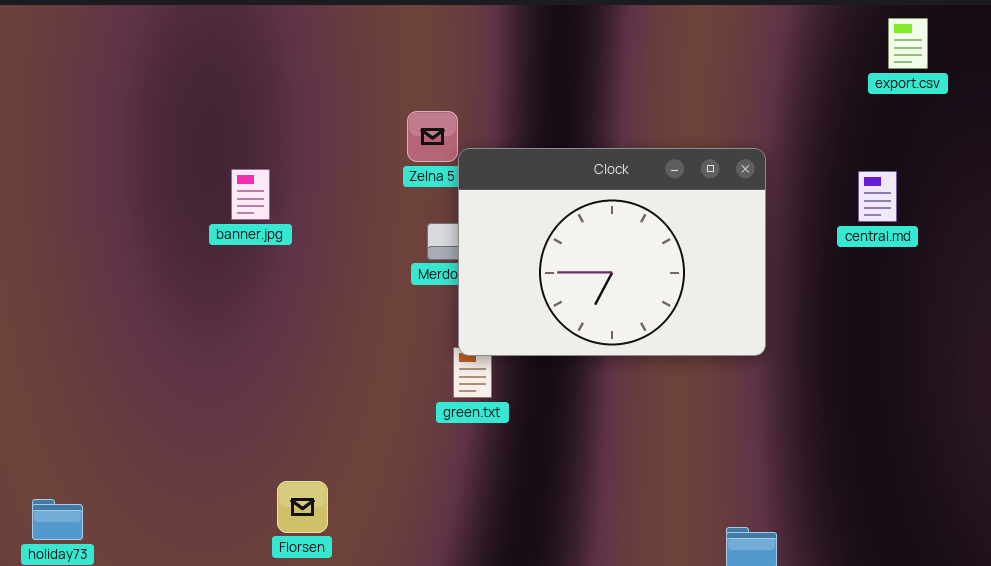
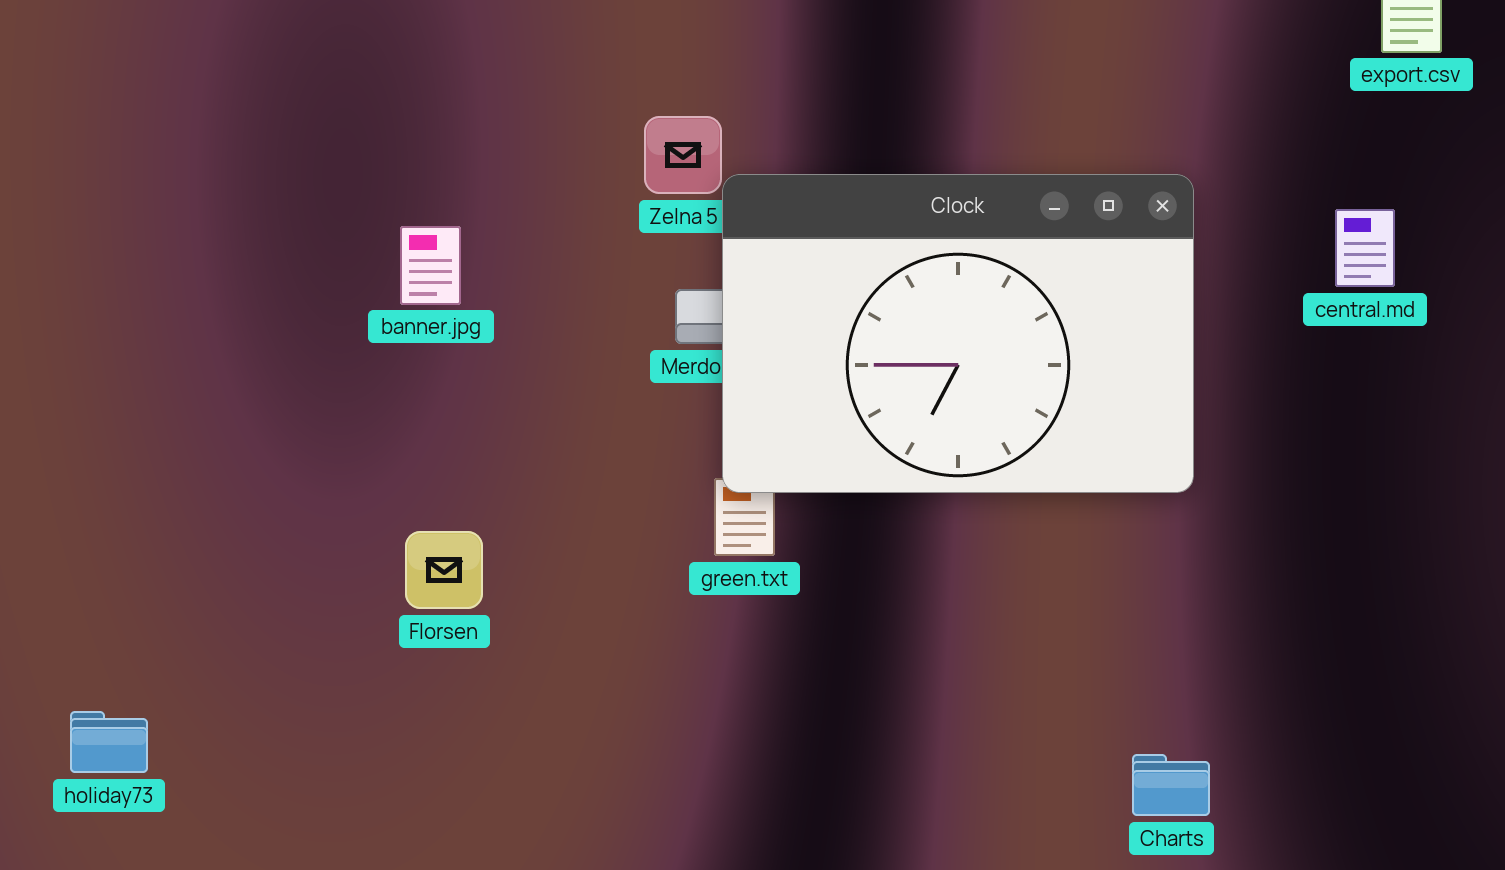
banner.jpg: [231,169,270,220] -> [400,226,461,305], moved
Florsen: [277,481,328,533] -> [405,531,483,609], moved

